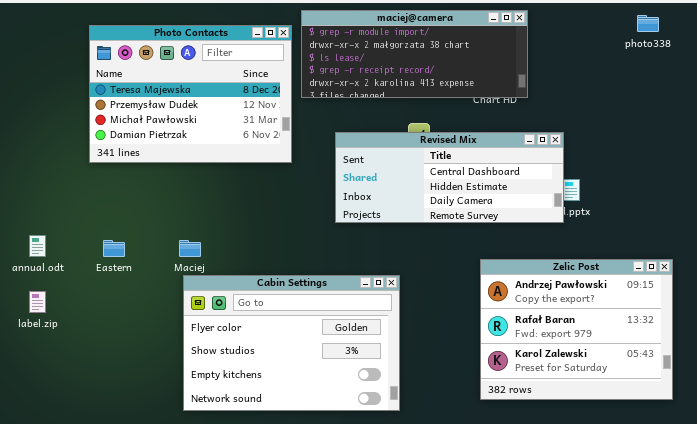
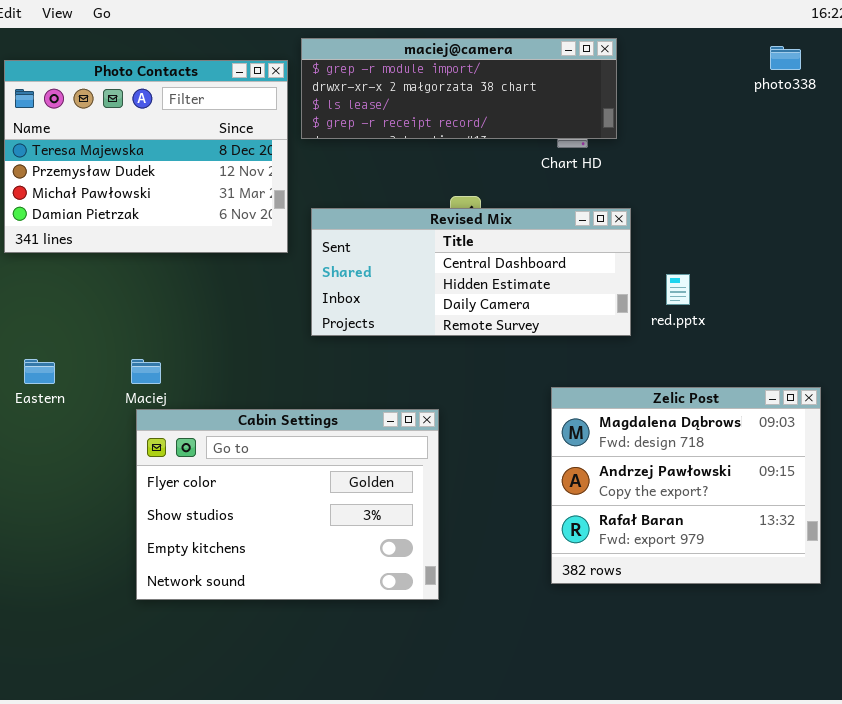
maciej@camera: [301,10,528,98] -> [301,38,617,139], resized
Revised Mix: [335,132,564,223] -> [311,208,631,336], moved
Zelic Post: [480,259,673,400] -> [551,387,821,584], scrolled up 1 row

